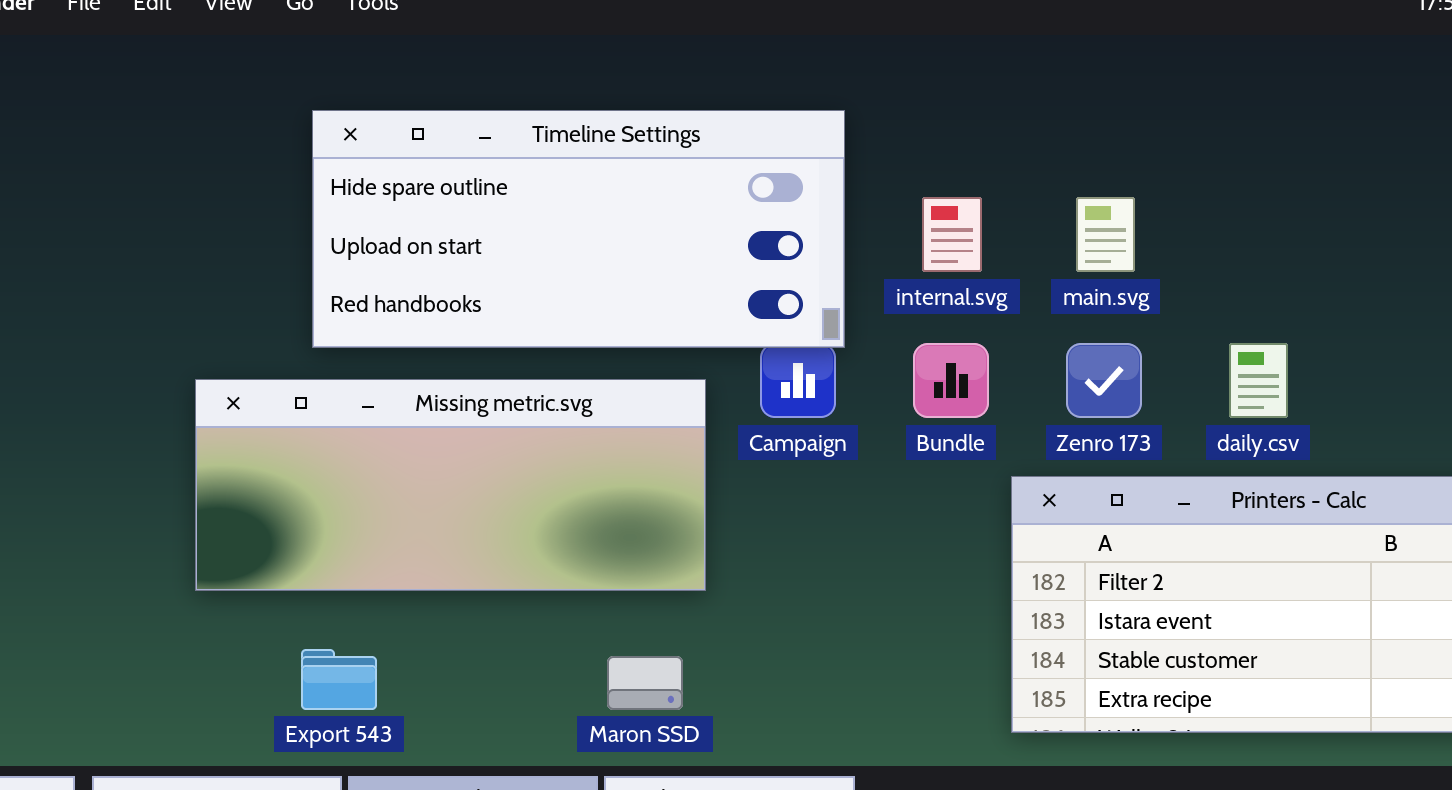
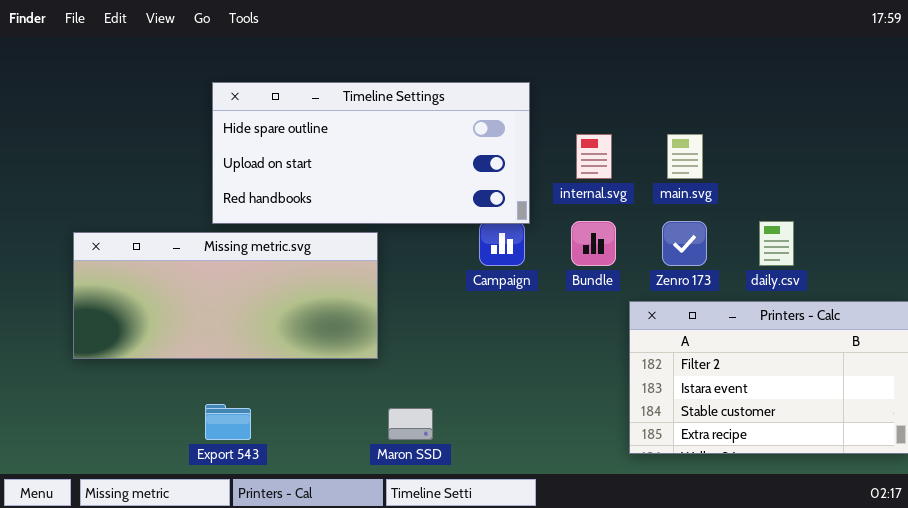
Missing metric.svg: [195,379,706,591] -> [73,232,378,359], moved

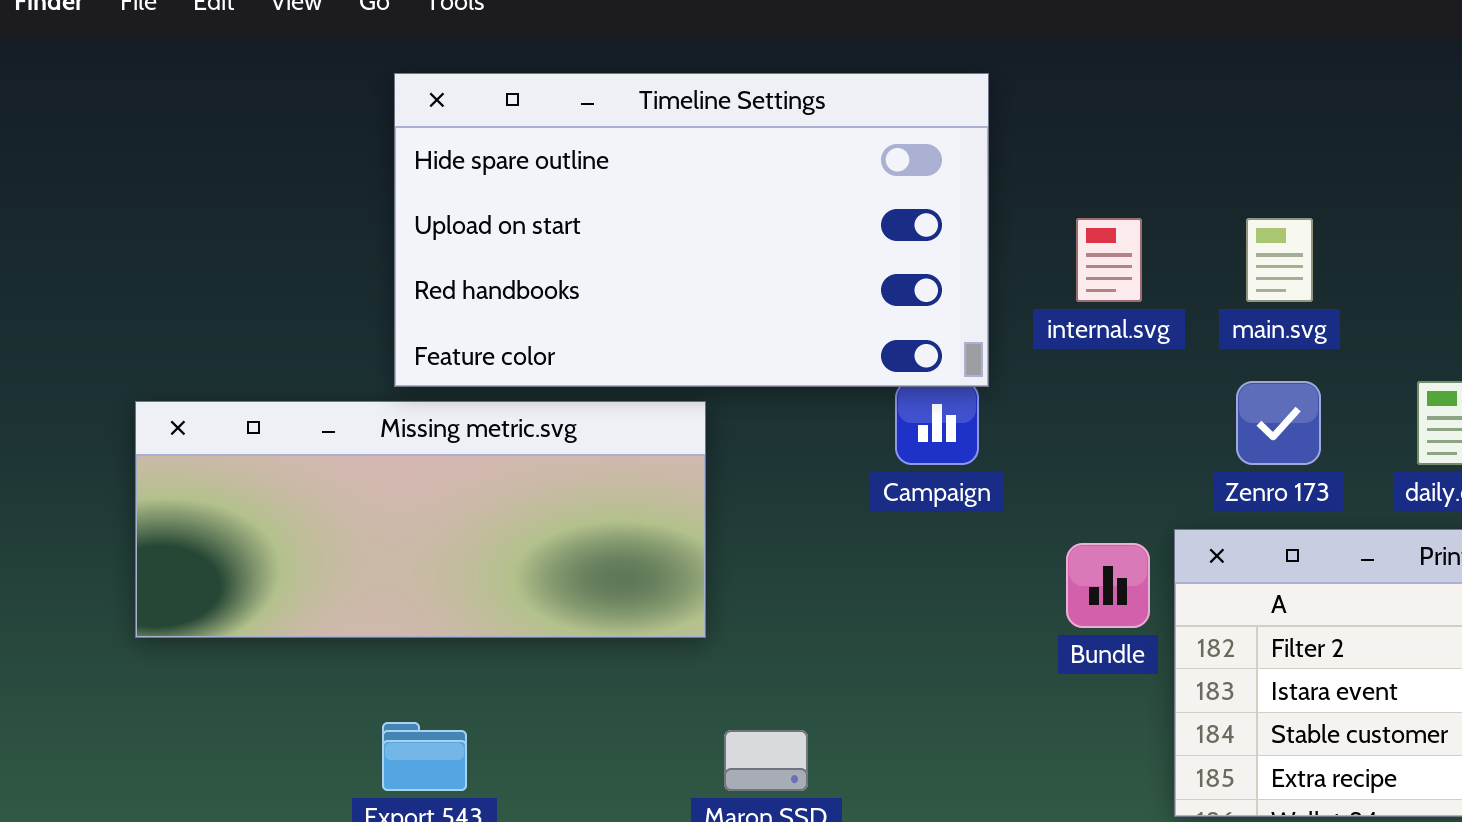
Timeline Settings: [212,82,530,224] -> [394,73,989,387], resized
Bundle: [571,221,616,266] -> [1066,543,1150,628], moved

